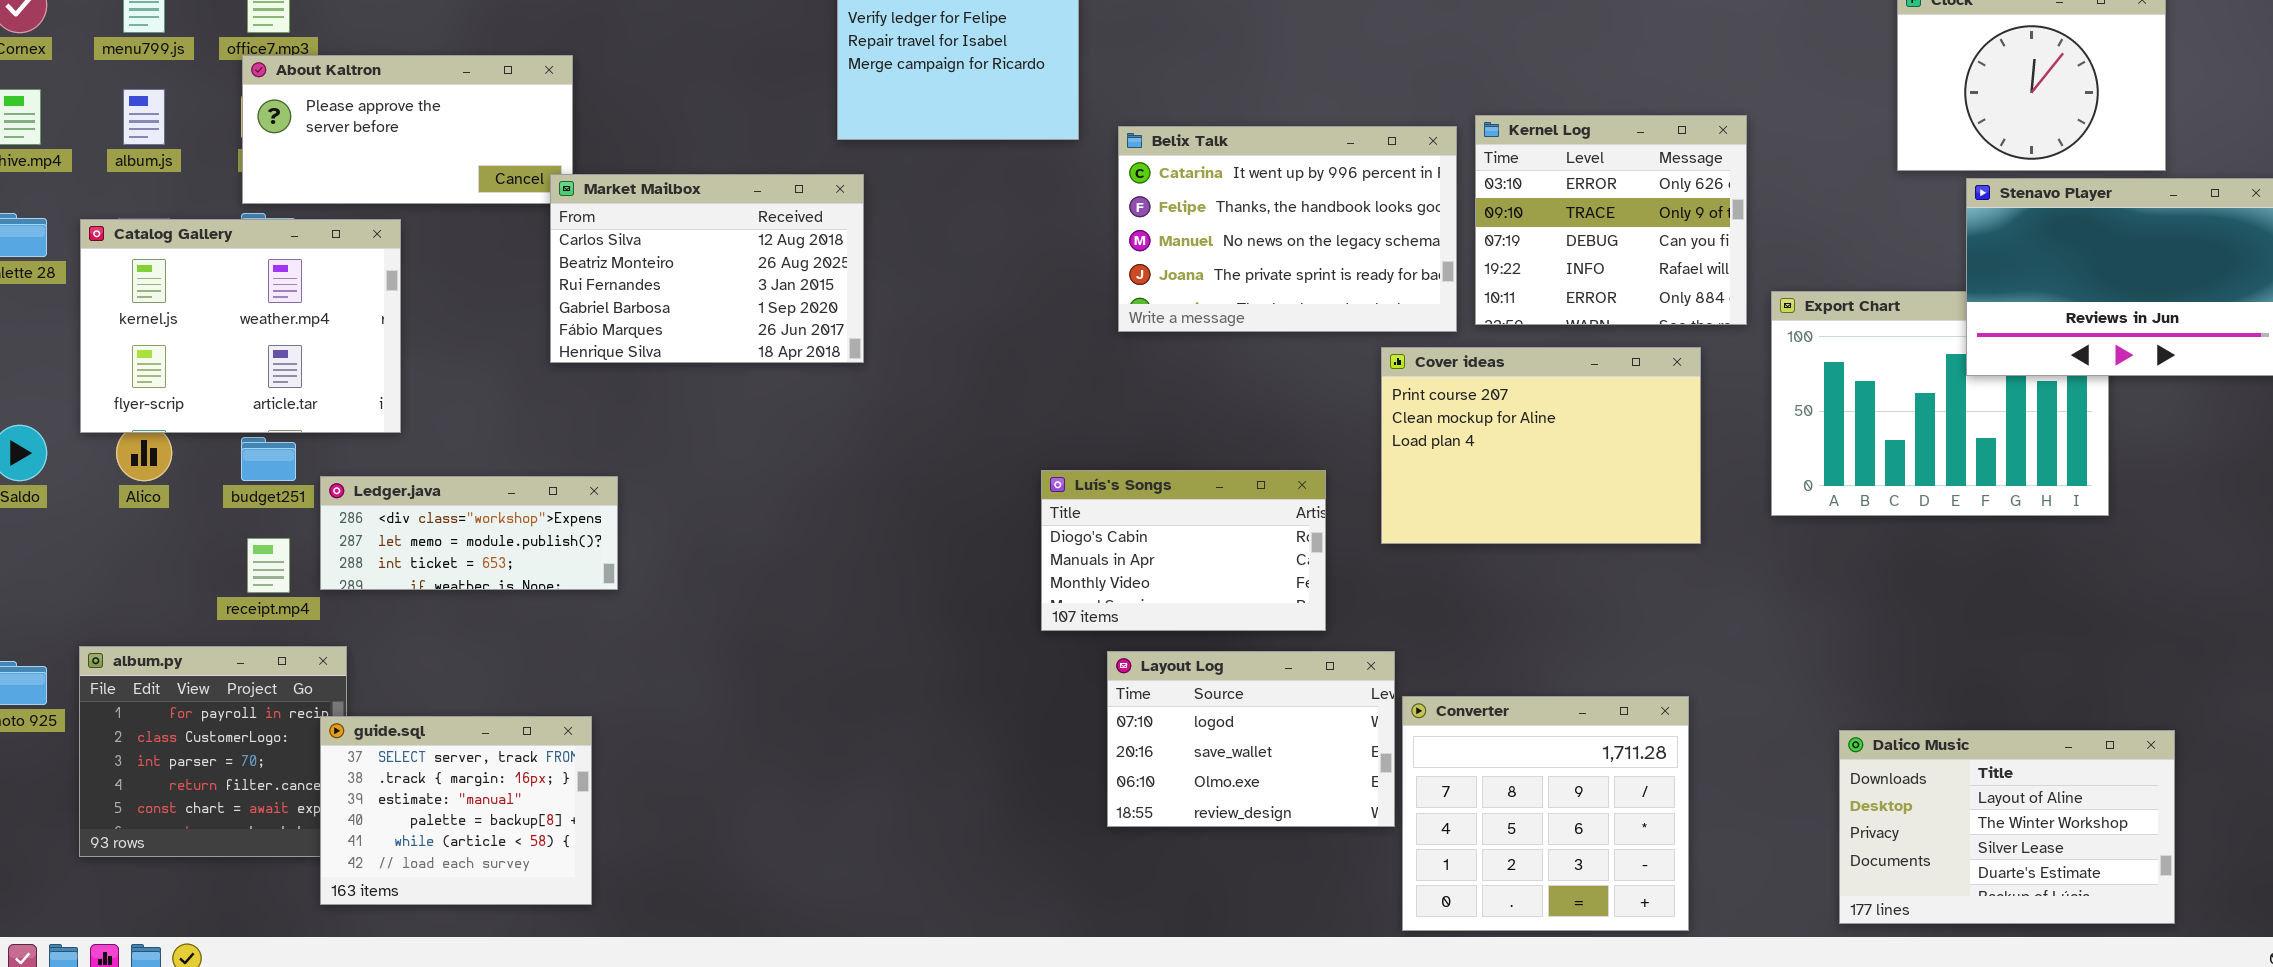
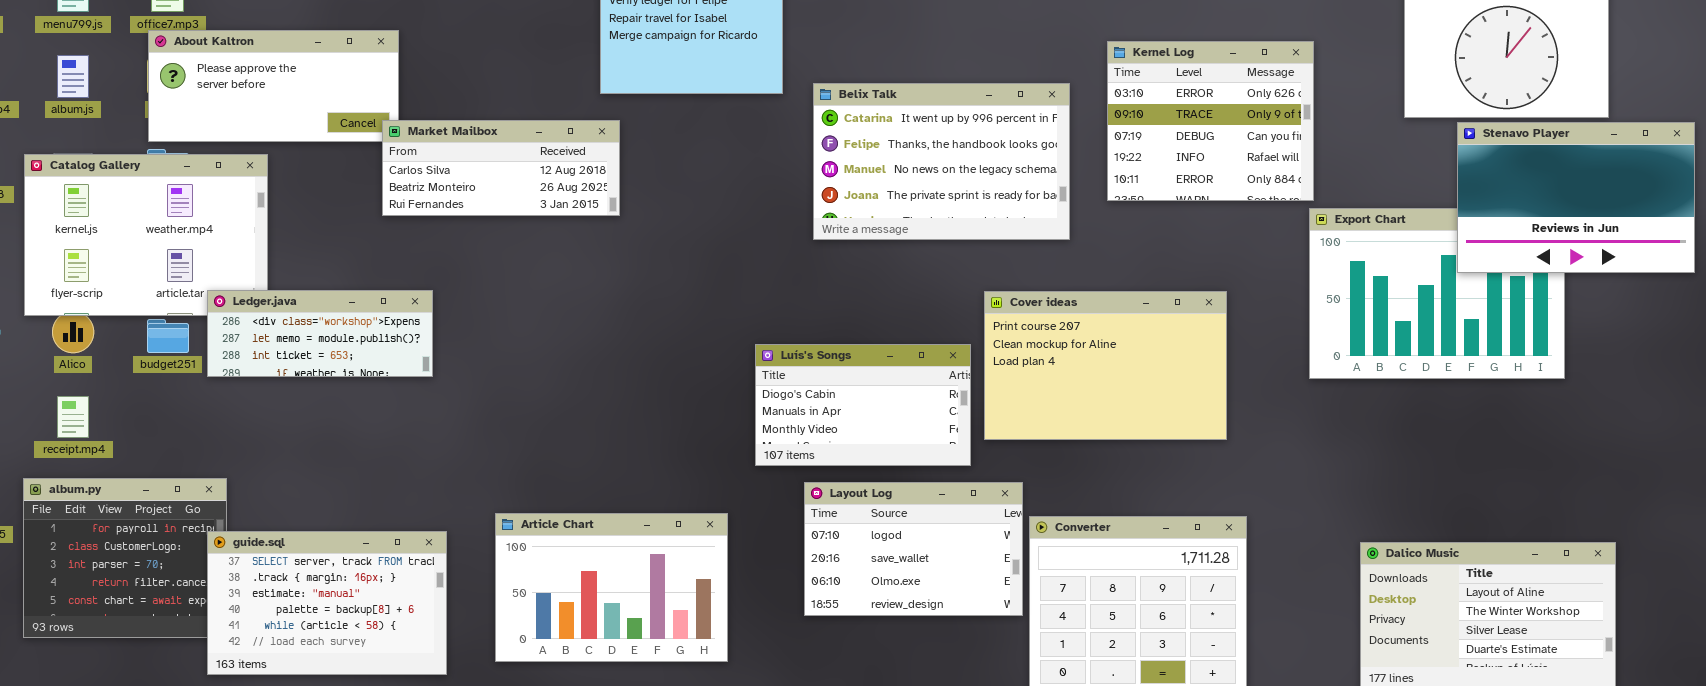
Kernel Log: [1475,115,1747,325] -> [1107,41,1314,201], moved
Market Mailbox: [550,174,864,363] -> [382,120,620,216], resized
Cover ideas: [1381,347,1701,544] -> [984,291,1227,440], moved
Ledger.java: [320,476,618,590] -> [207,290,433,377], moved
receipt.mp4: [247,538,290,593] -> [57,396,89,438], moved
Article Chart: none -> [495,513,728,662], opened
guide.sql: [320,716,592,905] -> [207,531,447,675], resized

